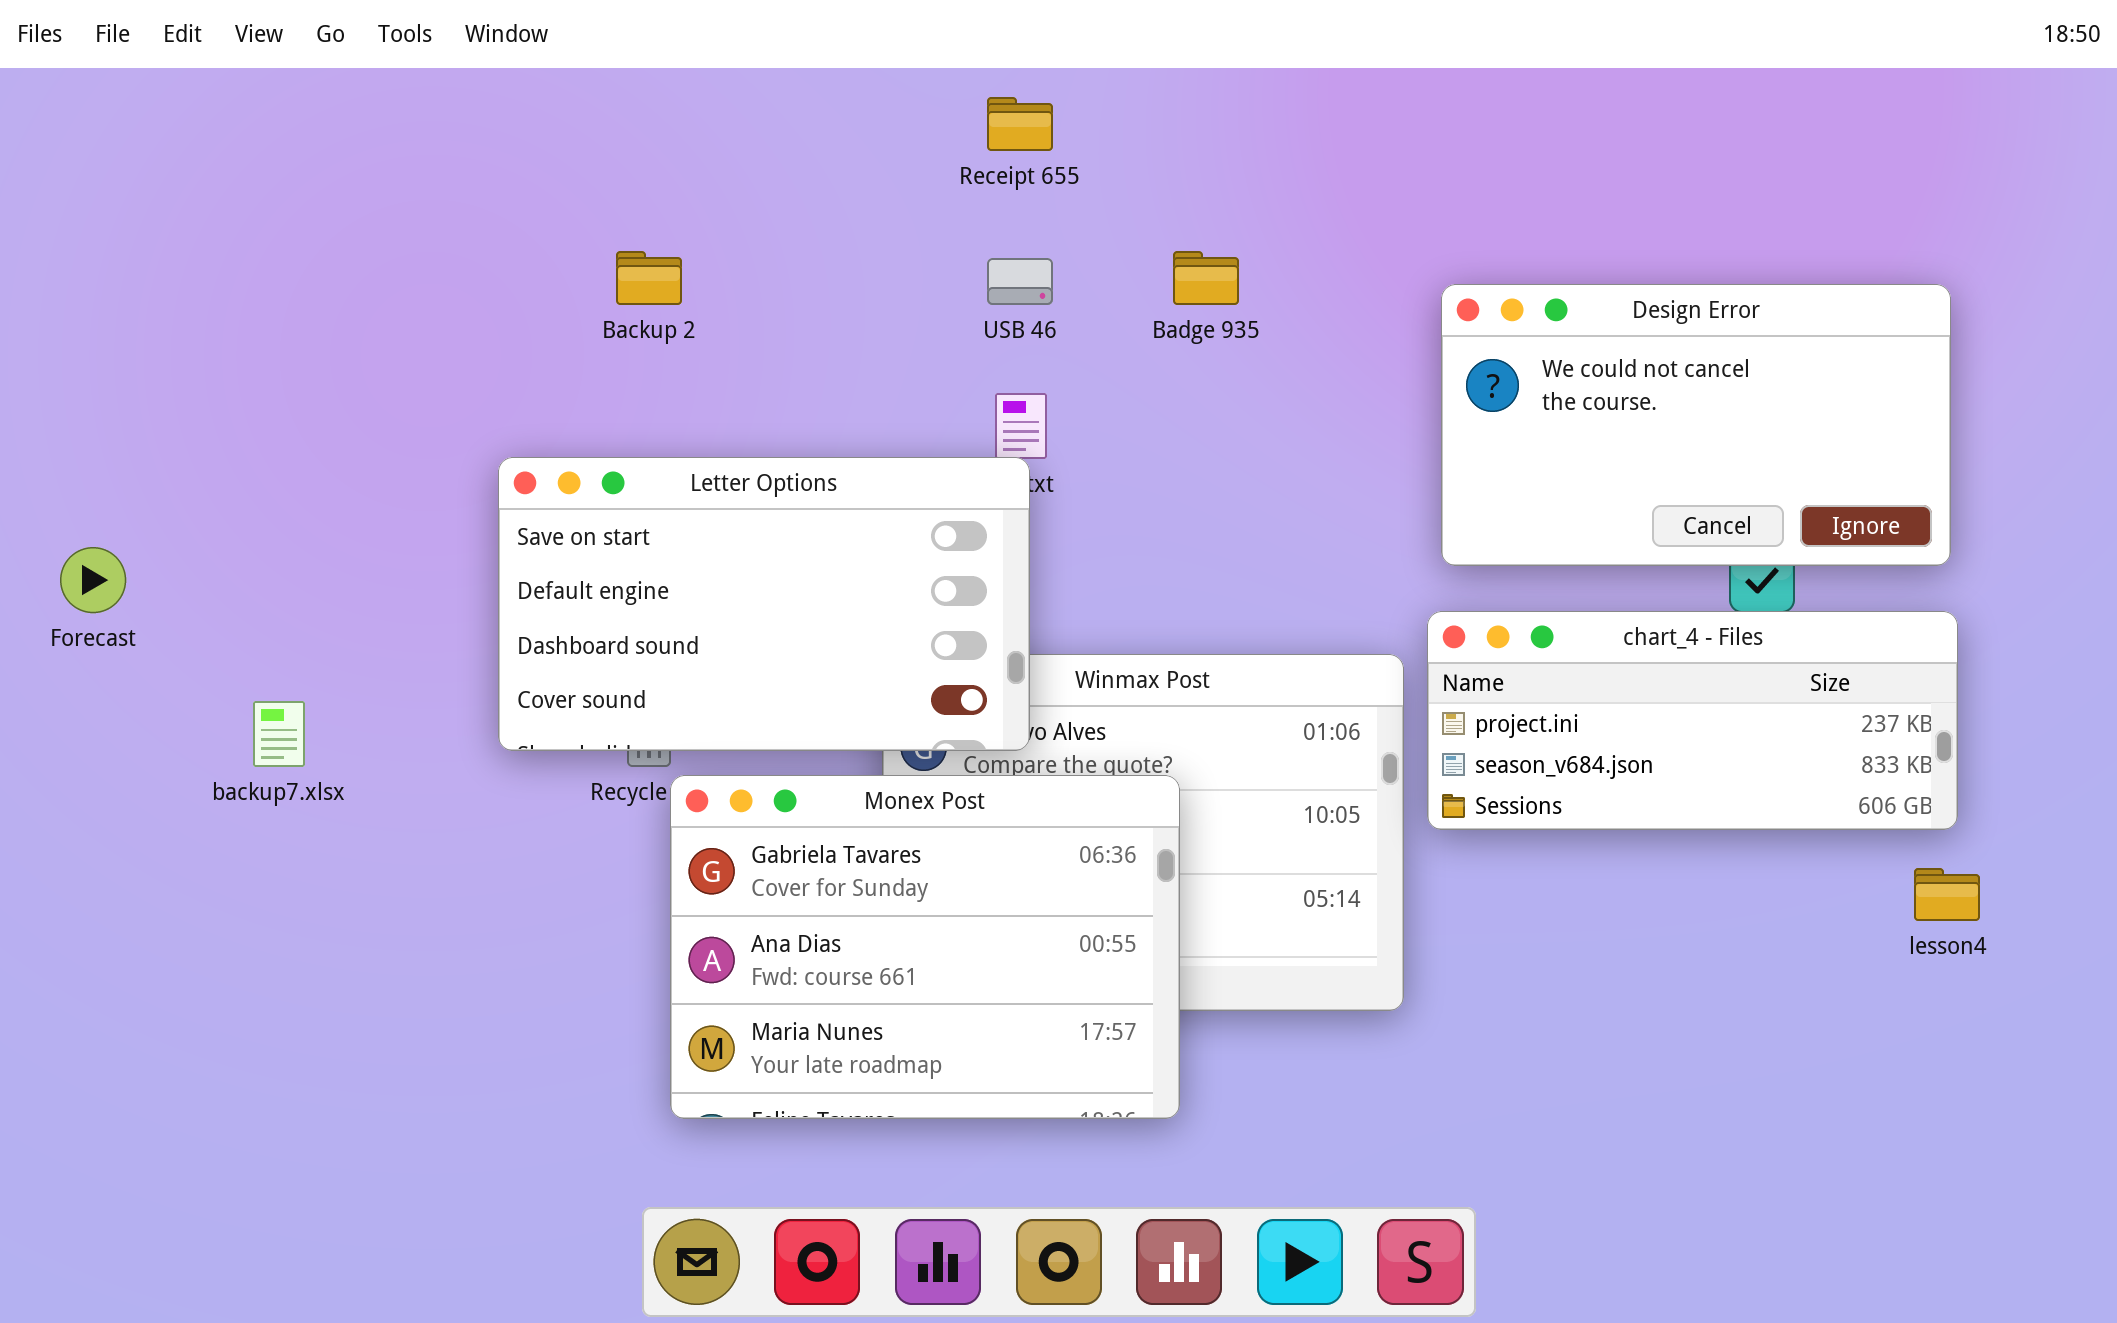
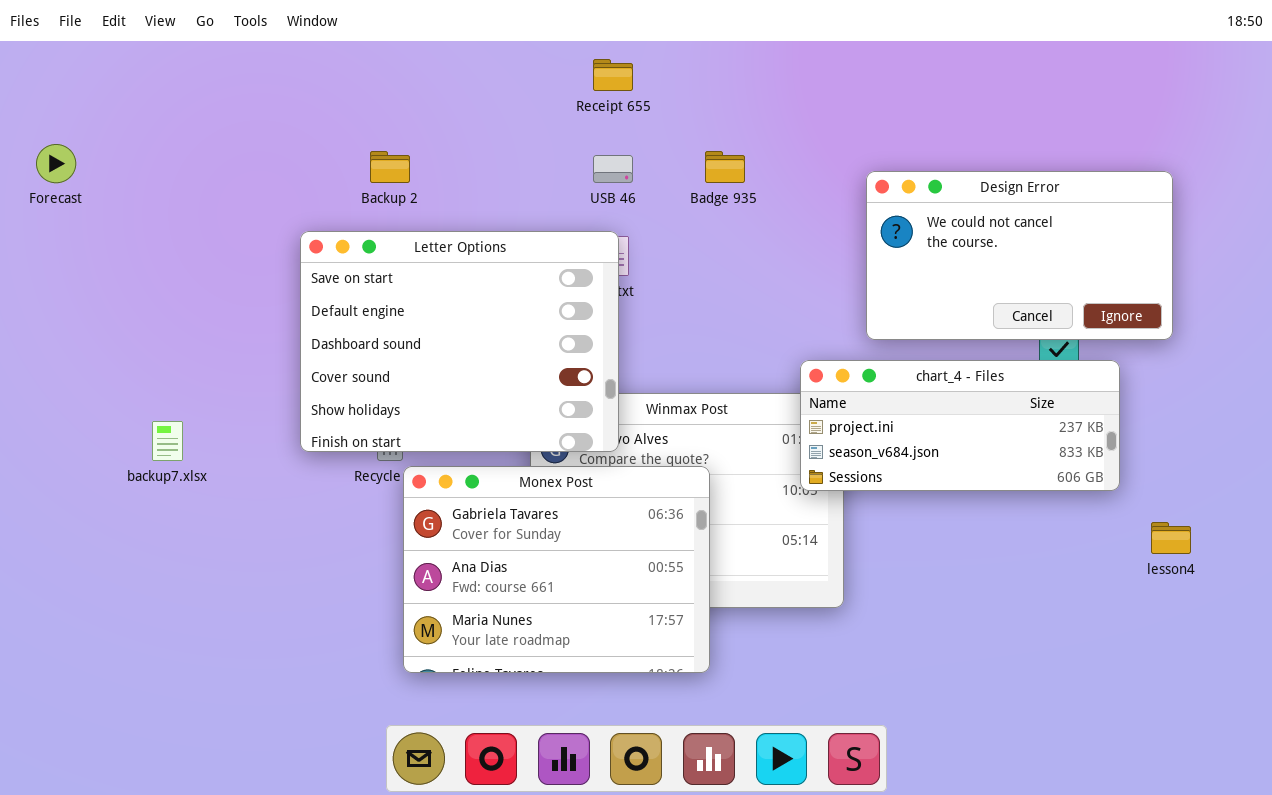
Letter Options: [498,457,1030,751] -> [300,231,619,452], resized
Forecast: [60,547,126,613] -> [36,144,76,183], moved
chart_4 - Files: [1427,611,1958,830] -> [800,360,1120,491], moved

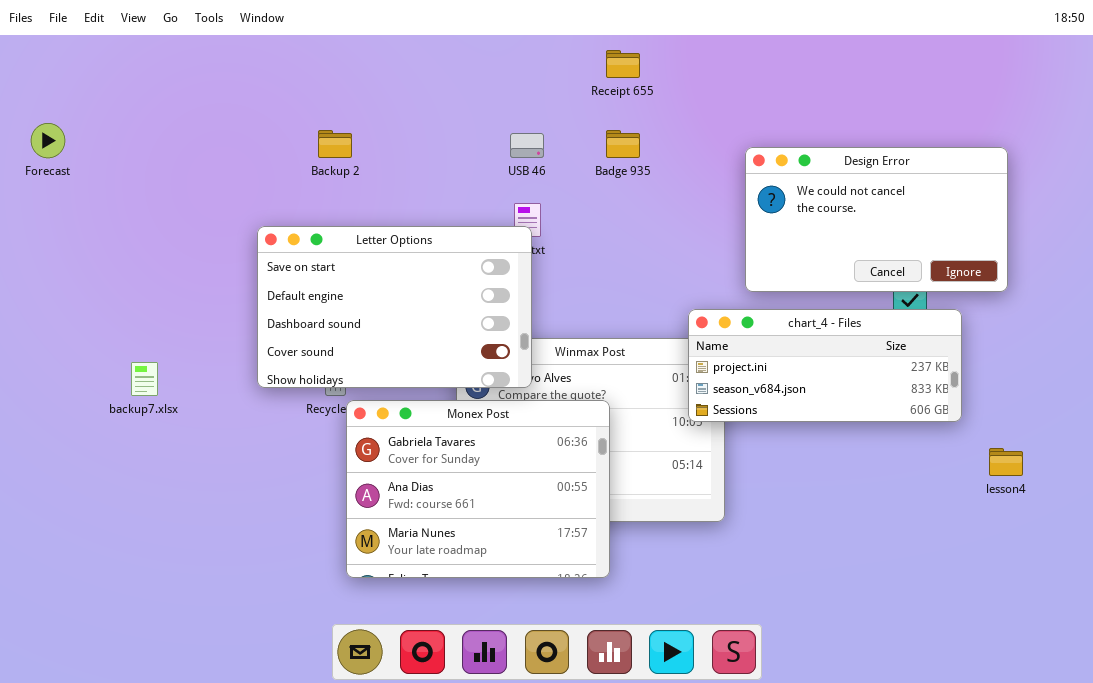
Receipt 655: [593,59,633,91] -> [606,50,640,78], moved
Letter Options: [300,231,619,452] -> [257,226,532,388], resized

